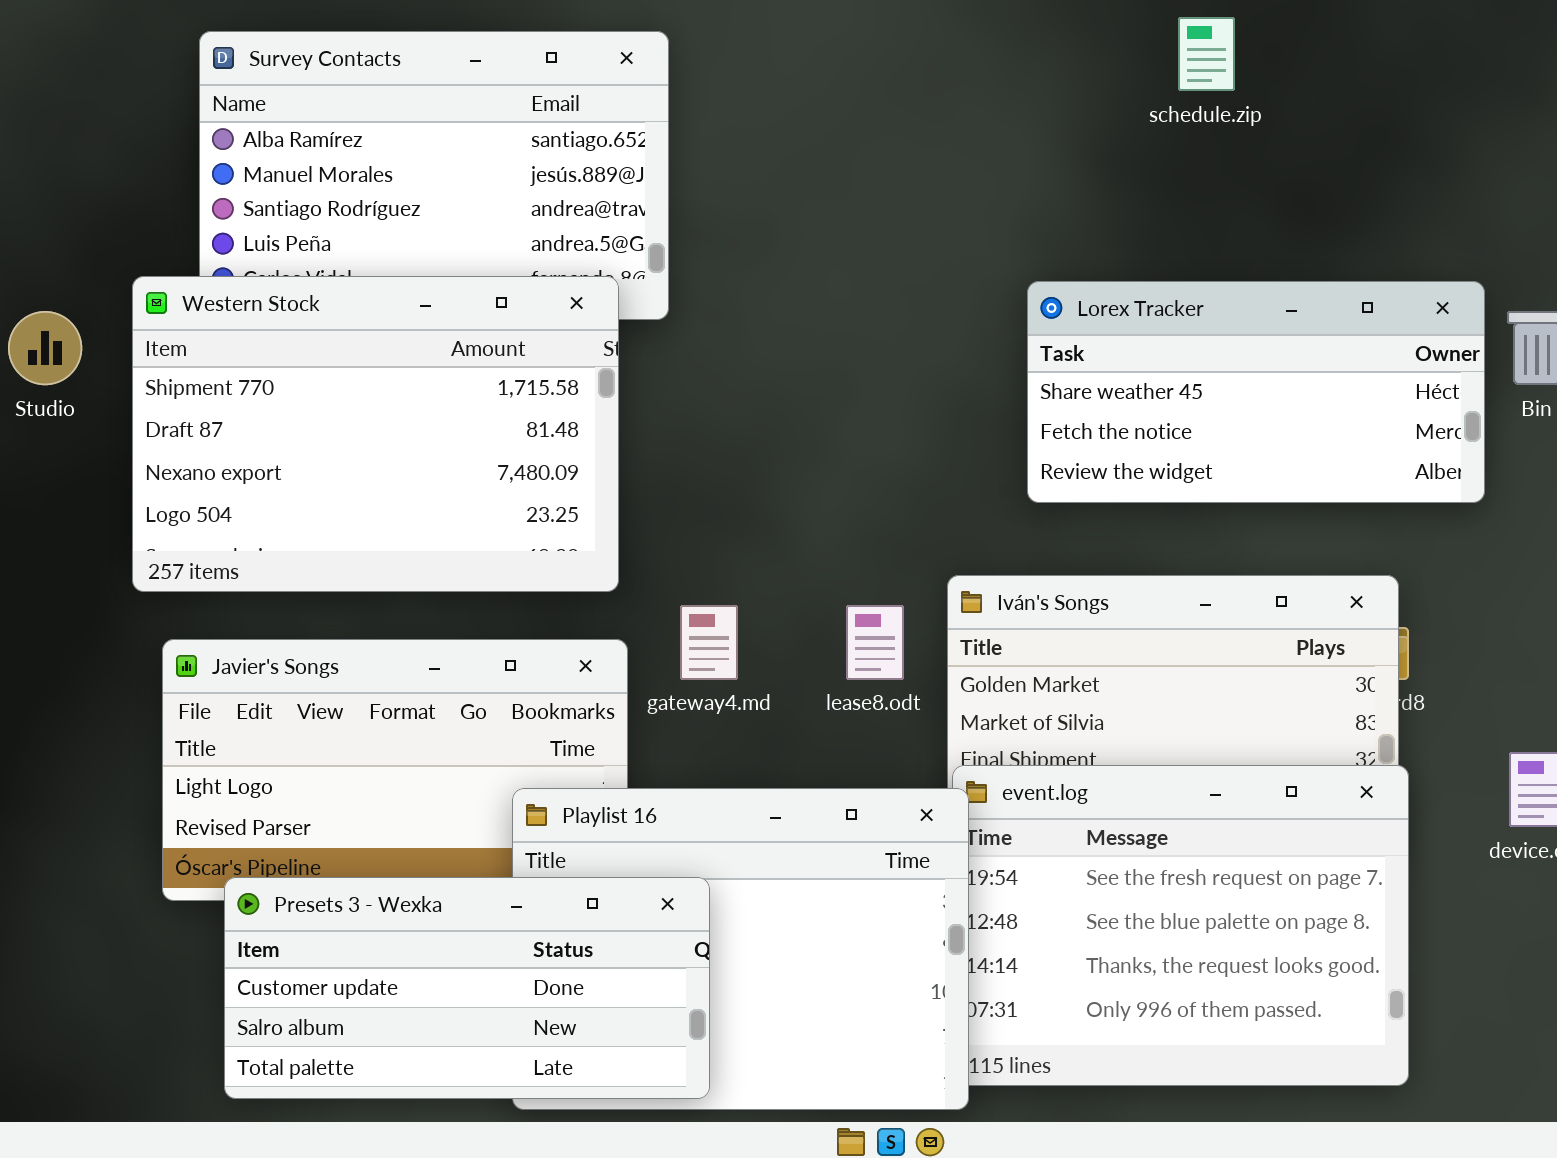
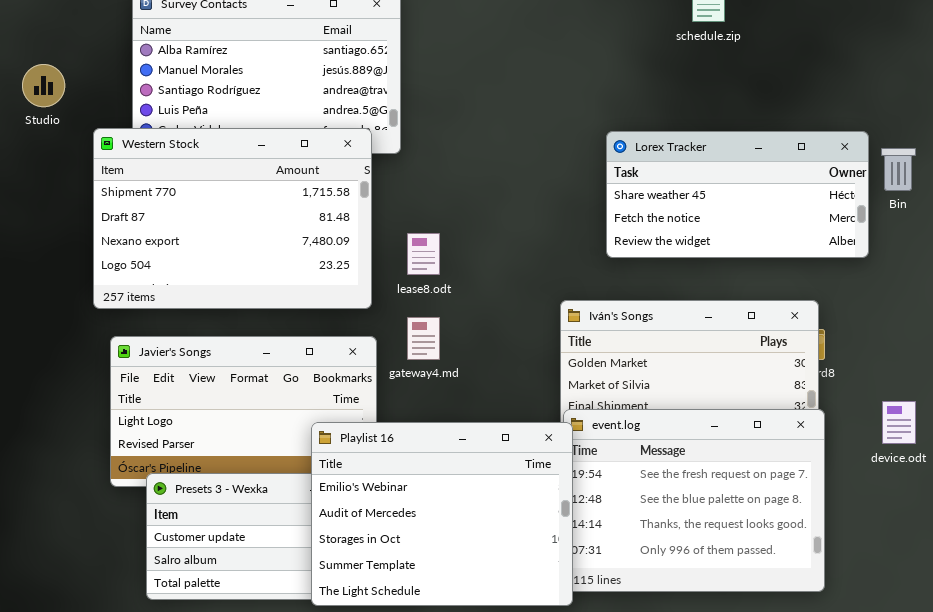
Studio: [8,311,82,385] -> [22,64,65,107], moved
lease8.odt: [846,605,904,680] -> [407,233,440,275], moved
Playlist 16: [512,788,969,1110] -> [311,422,573,606], raised

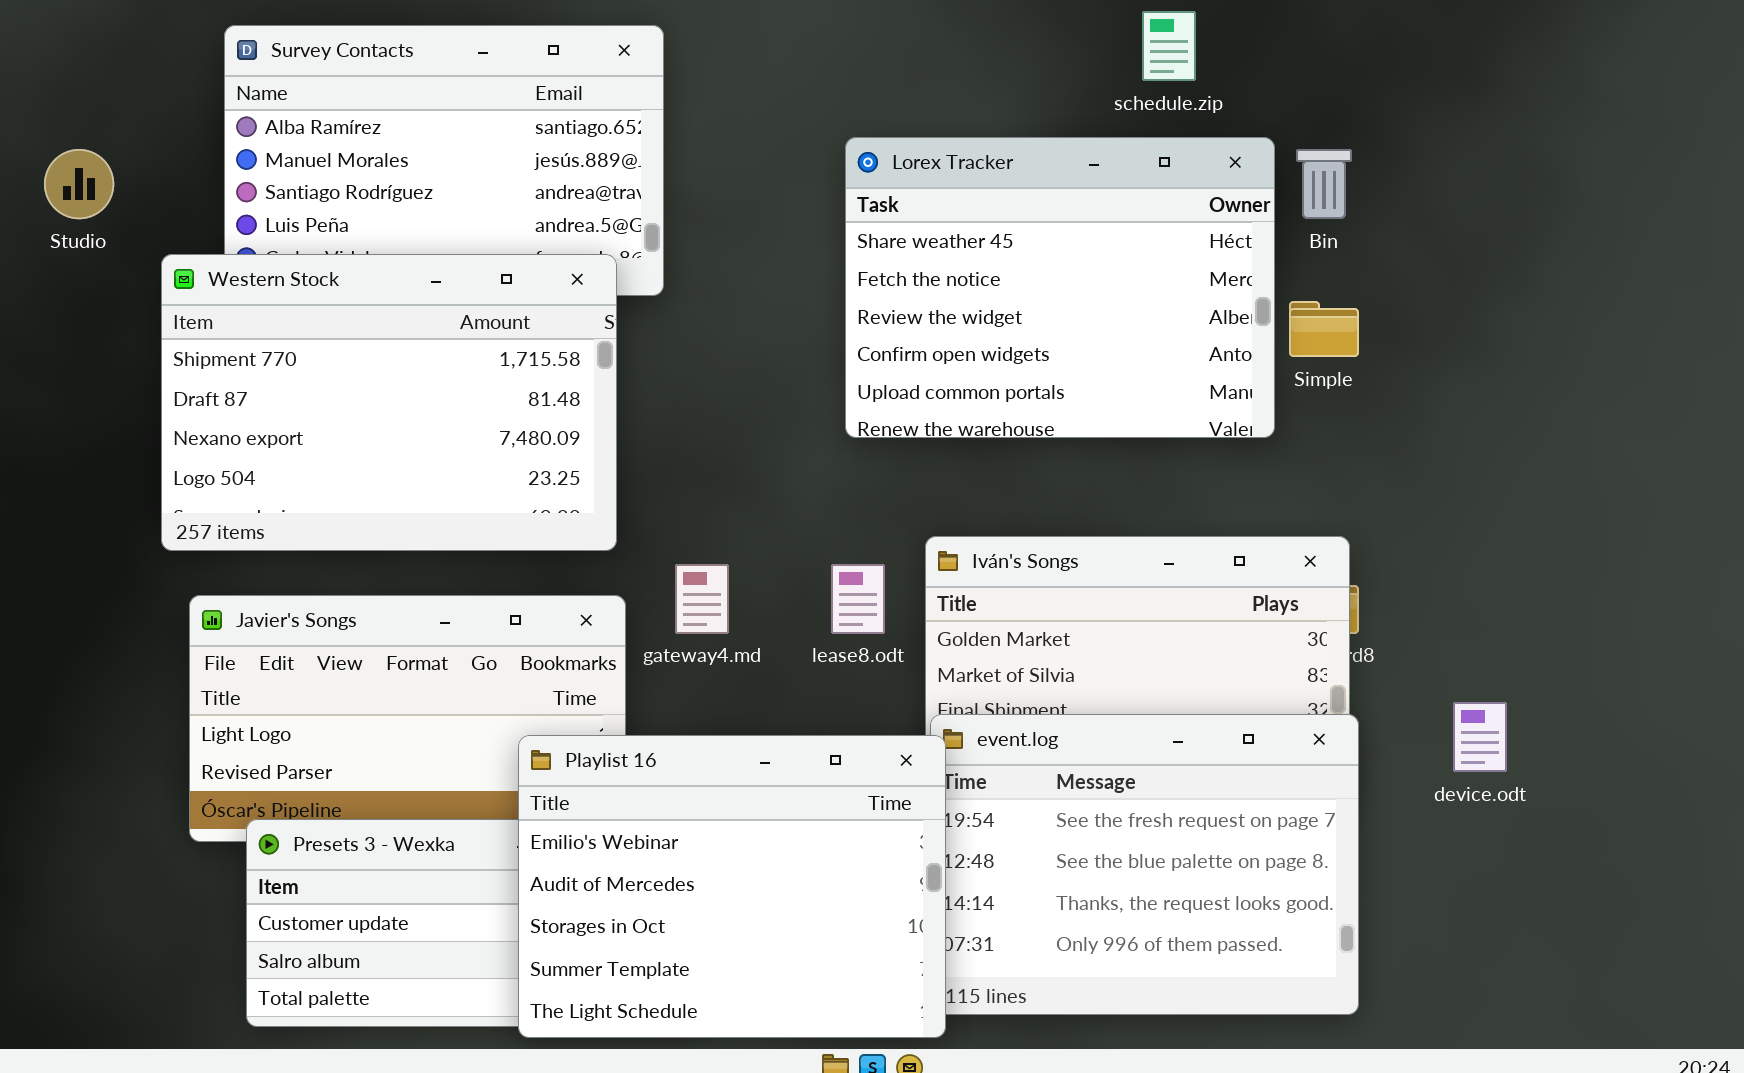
Lorex Tracker: [606,131,869,258] -> [845,137,1275,438], moved, resized
Bin: [881,148,916,191] -> [1296,149,1352,219], moved
lease8.odt: [407,233,440,275] -> [831,564,885,634], moved

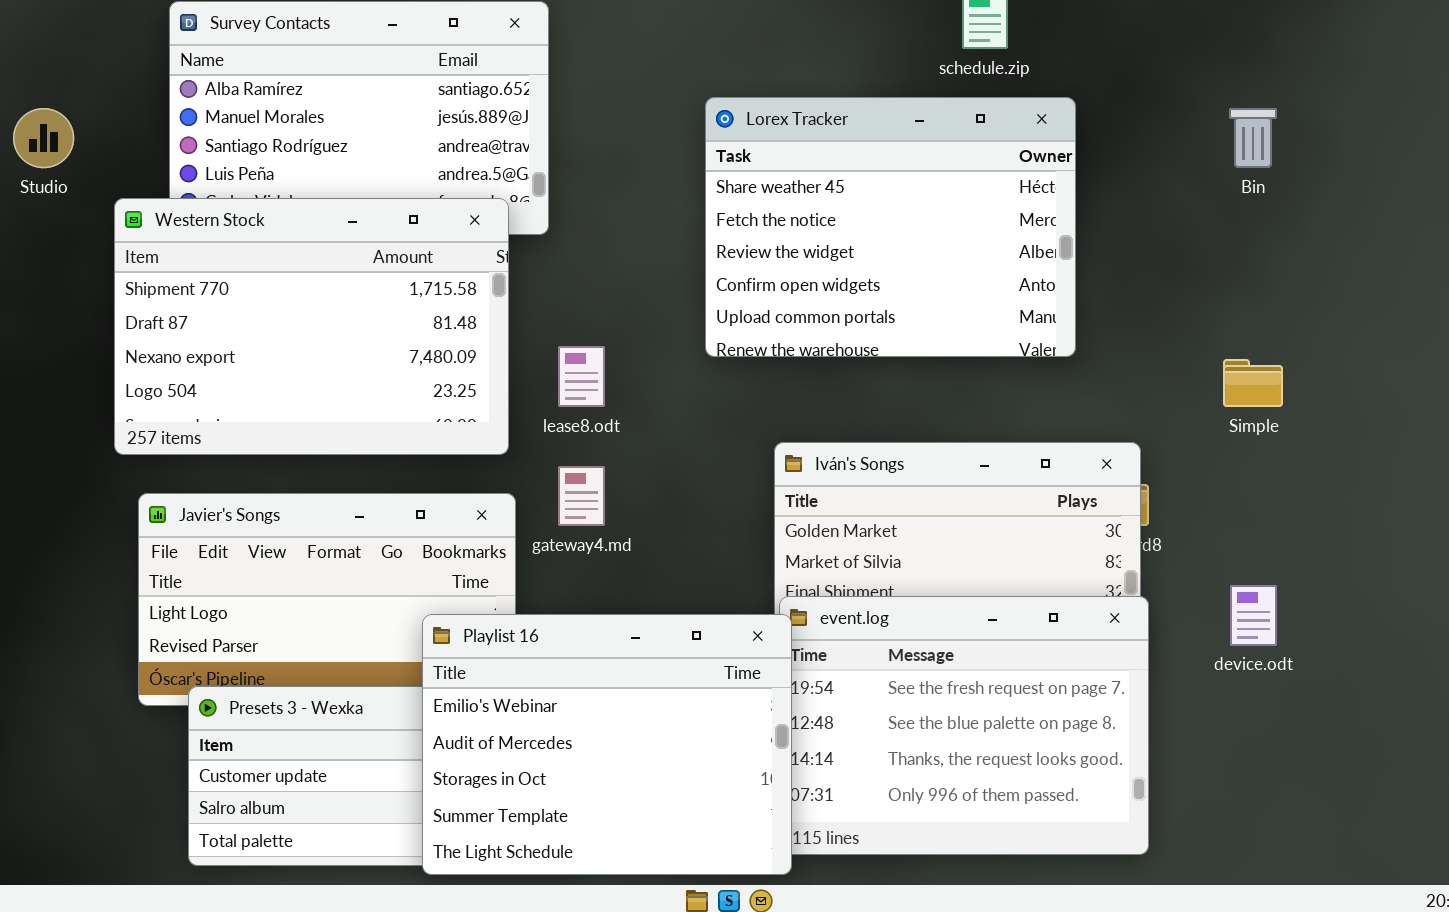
Bin: [1296,149,1352,219] -> [1229,108,1277,168], moved
Simple: [1289,301,1359,357] -> [1223,359,1283,407], moved
lease8.odt: [831,564,885,634] -> [558,346,605,407], moved

